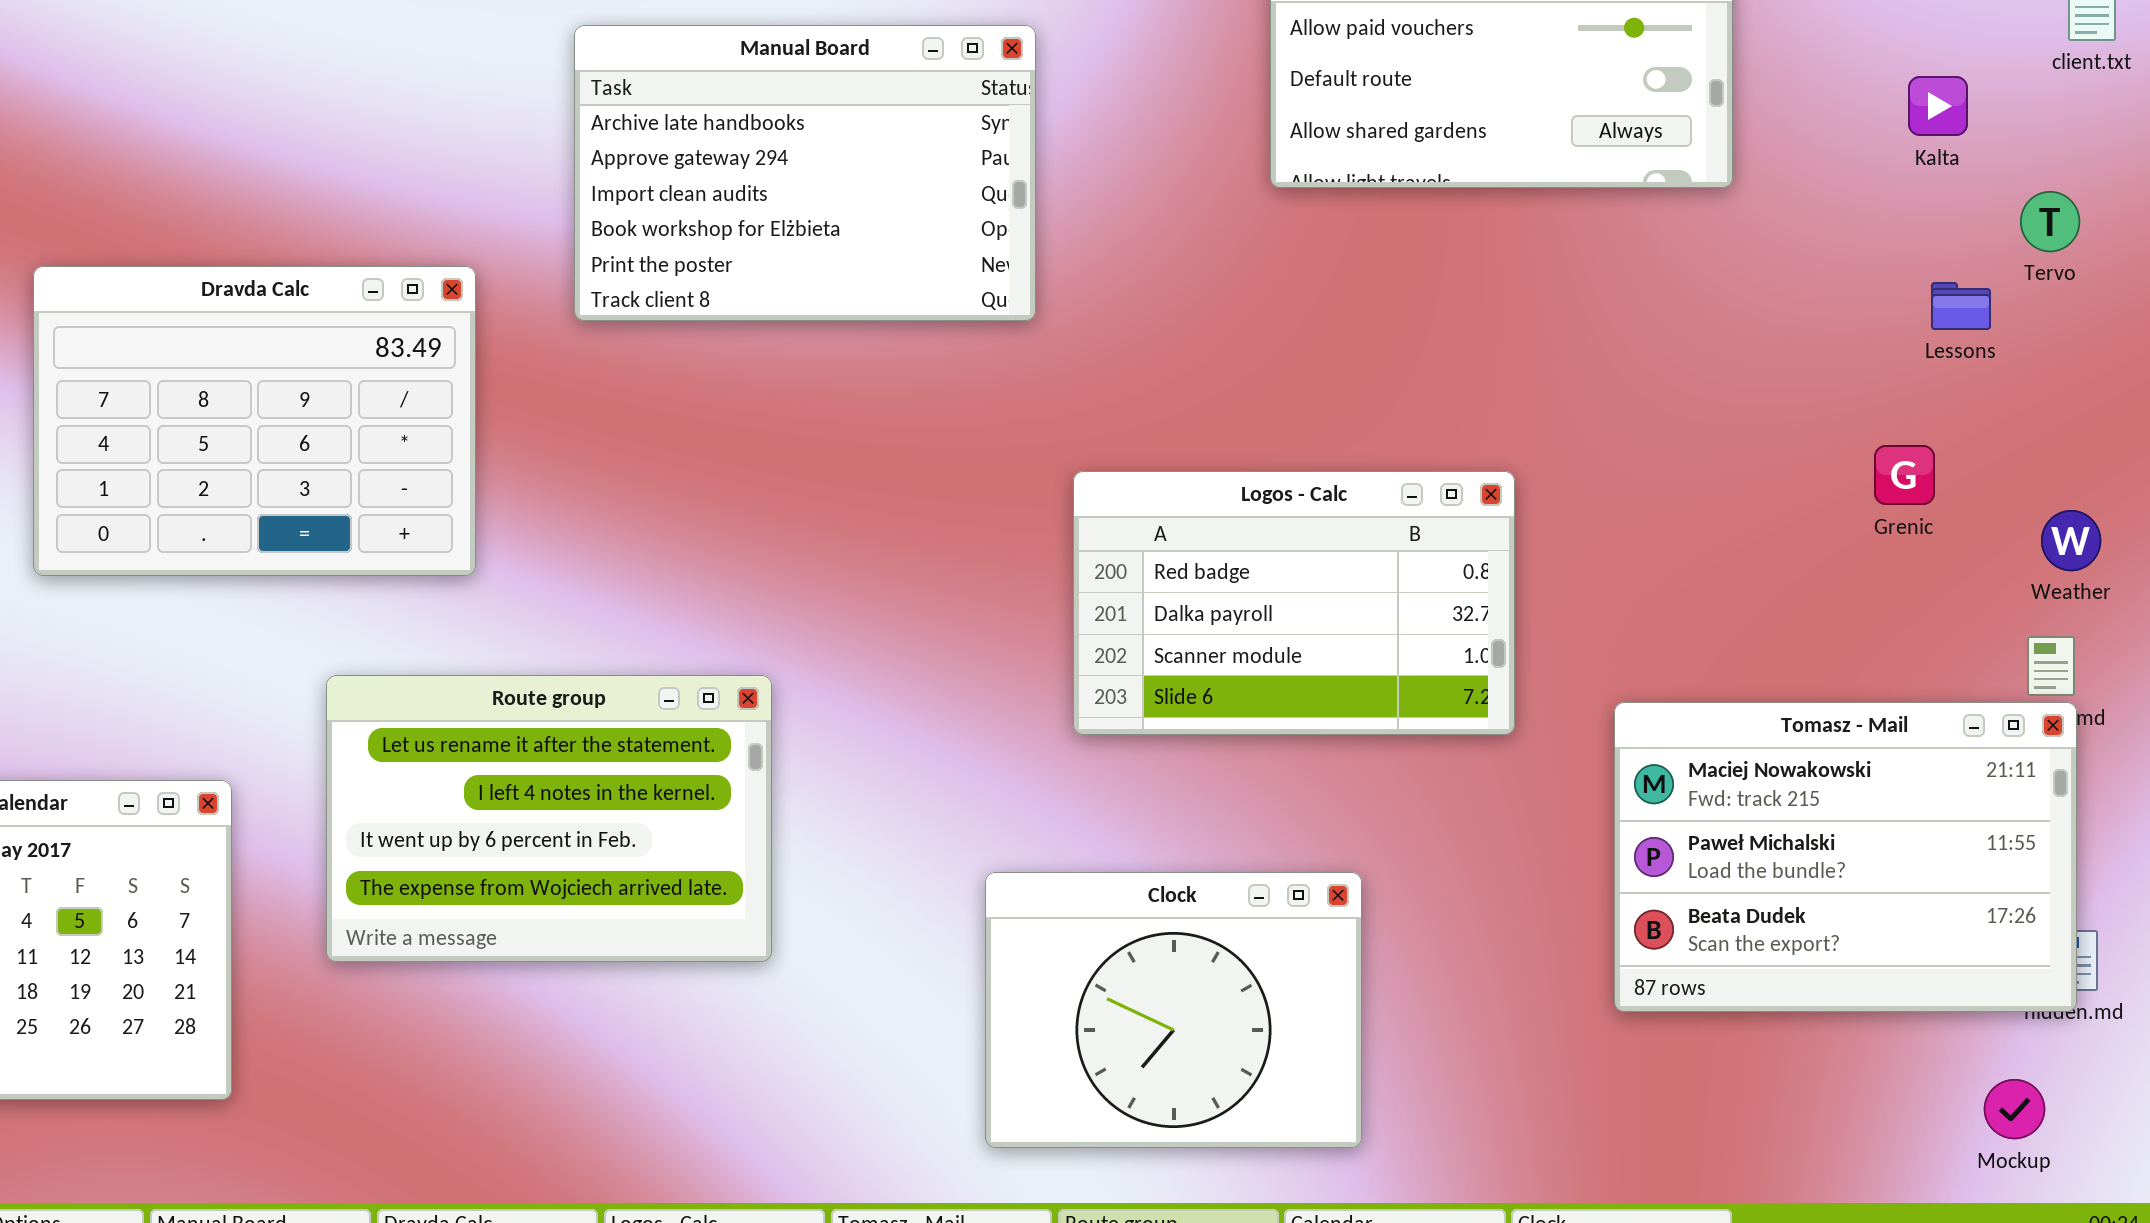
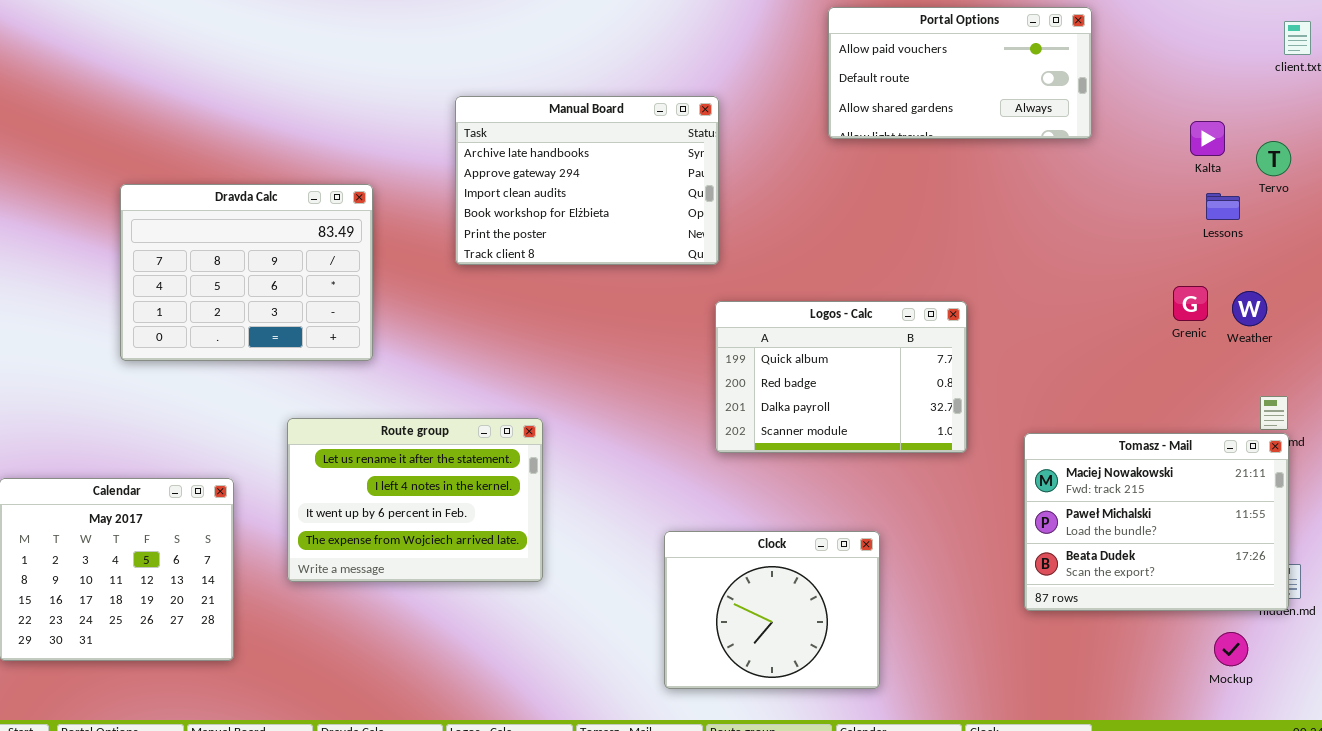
Manual Board: [574,25,1036,321] -> [455,96,719,265], moved
Kalta: [1908,76,1968,136] -> [1190,121,1225,156], moved
Logos - Calc: [1073,471,1515,735] -> [715,301,967,453], scrolled up 1 row
Weather: [2041,510,2101,571] -> [1232,291,1267,326], moved
Mockup: [1984,1079,2045,1139] -> [1214,632,1248,666], moved

